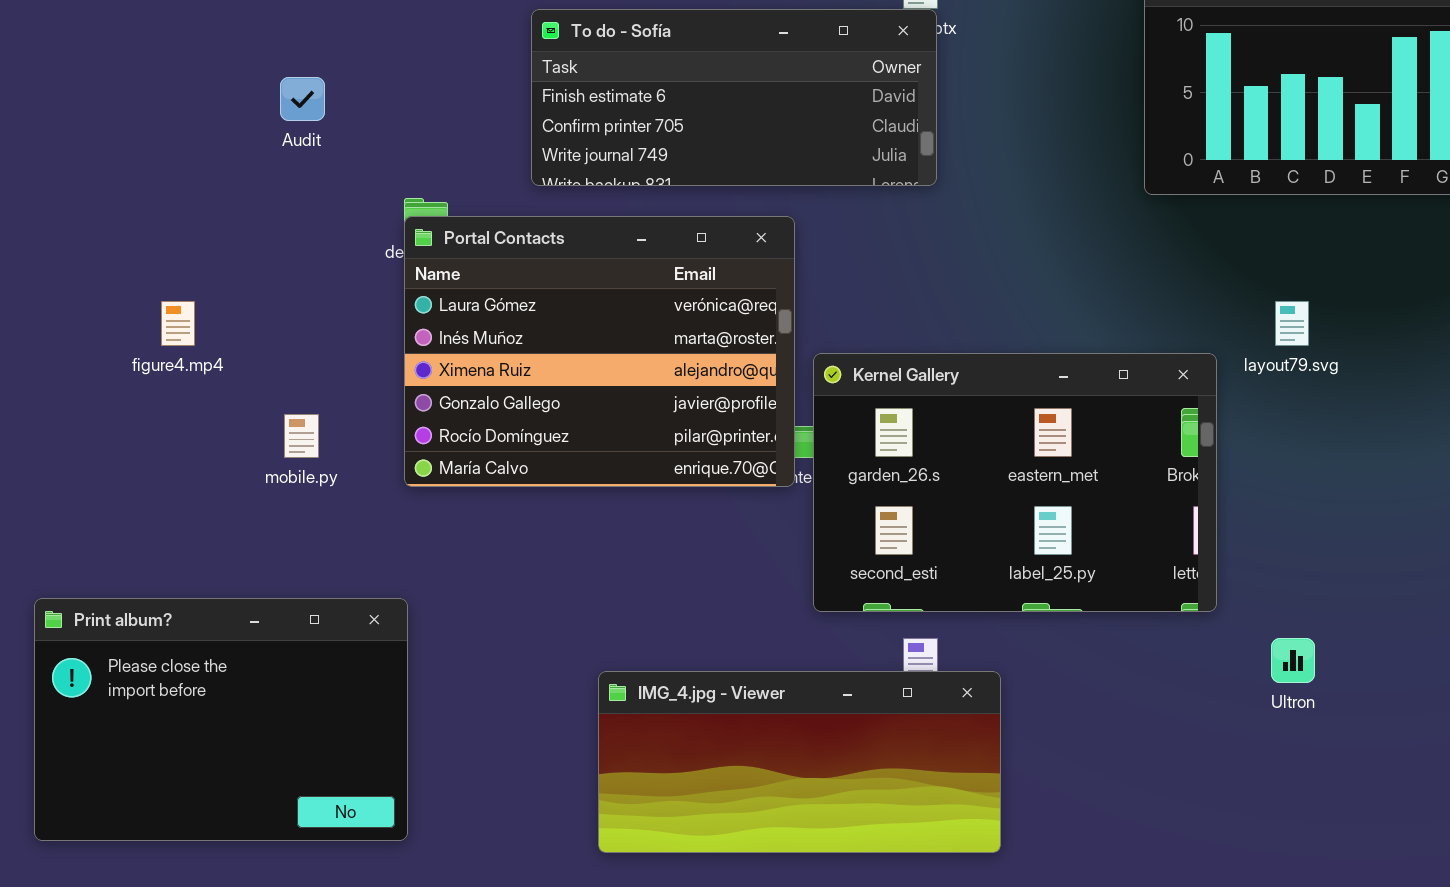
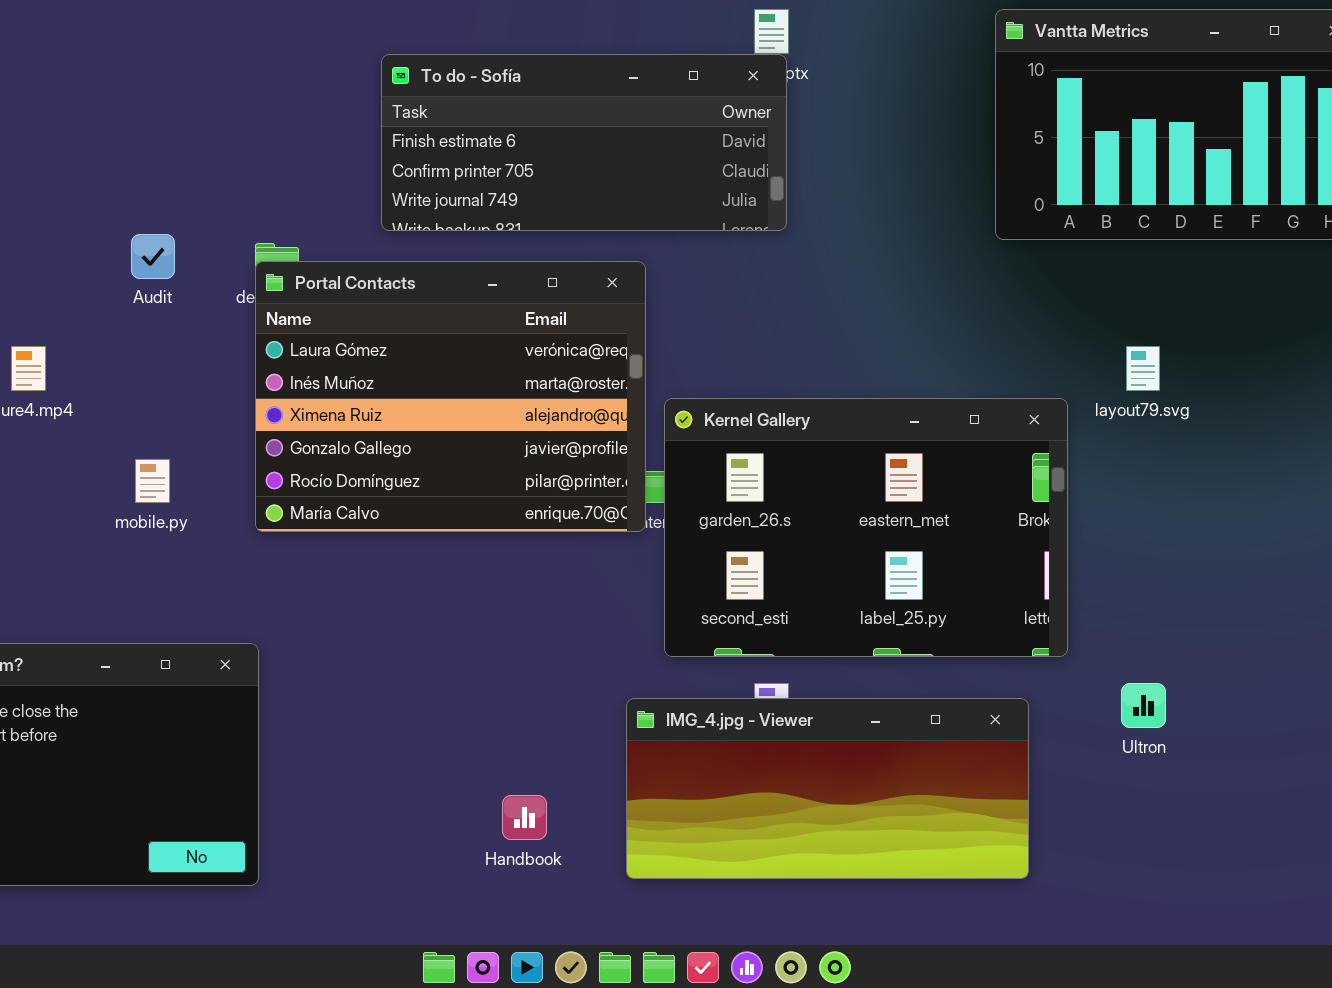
Audit: [280,77,325,121] -> [131,234,175,279], moved
IMG_4.jpg - Viewer: [598,671,1001,853] -> [626,698,1029,879], moved

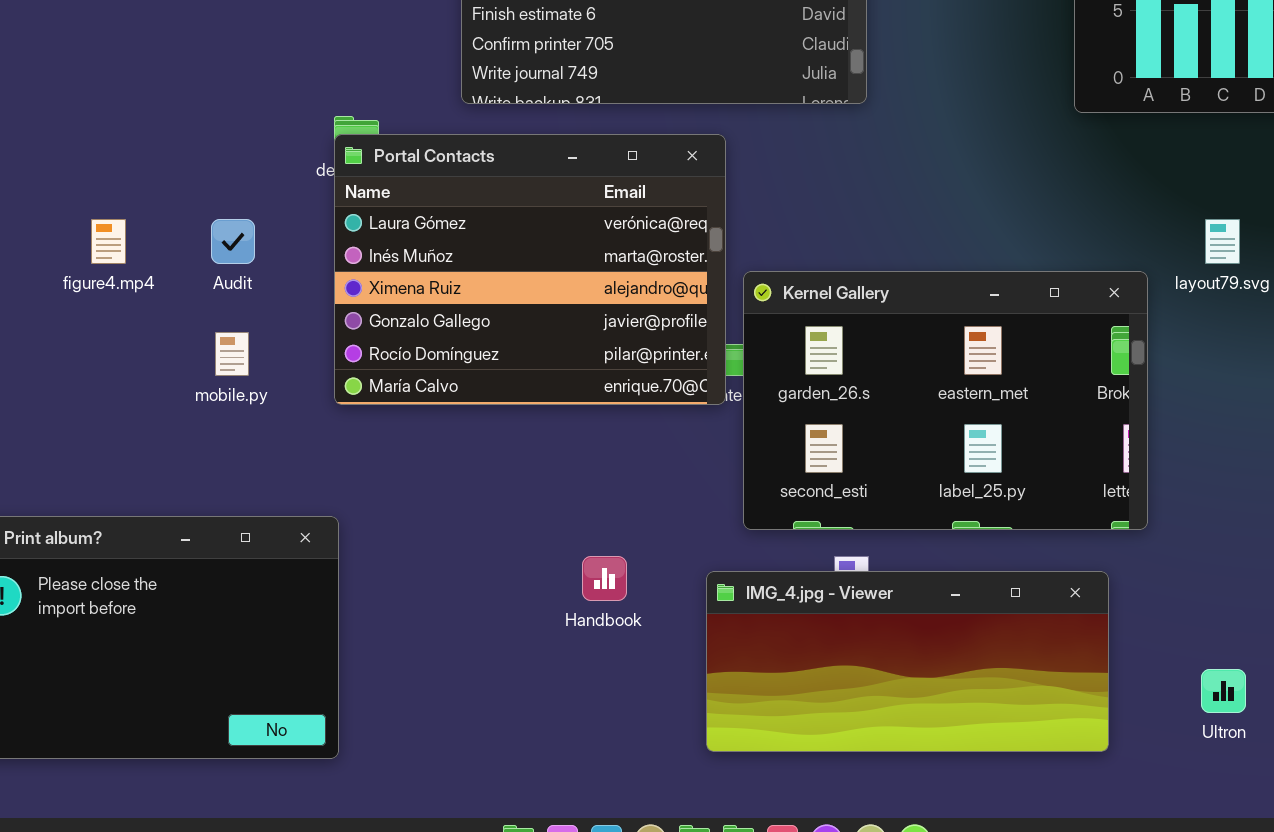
Audit: [131,234,175,279] -> [211,219,255,264], moved
Ultron: [1121,683,1166,728] -> [1201,669,1246,713], moved
Handbook: [502,795,547,840] -> [582,556,627,601], moved

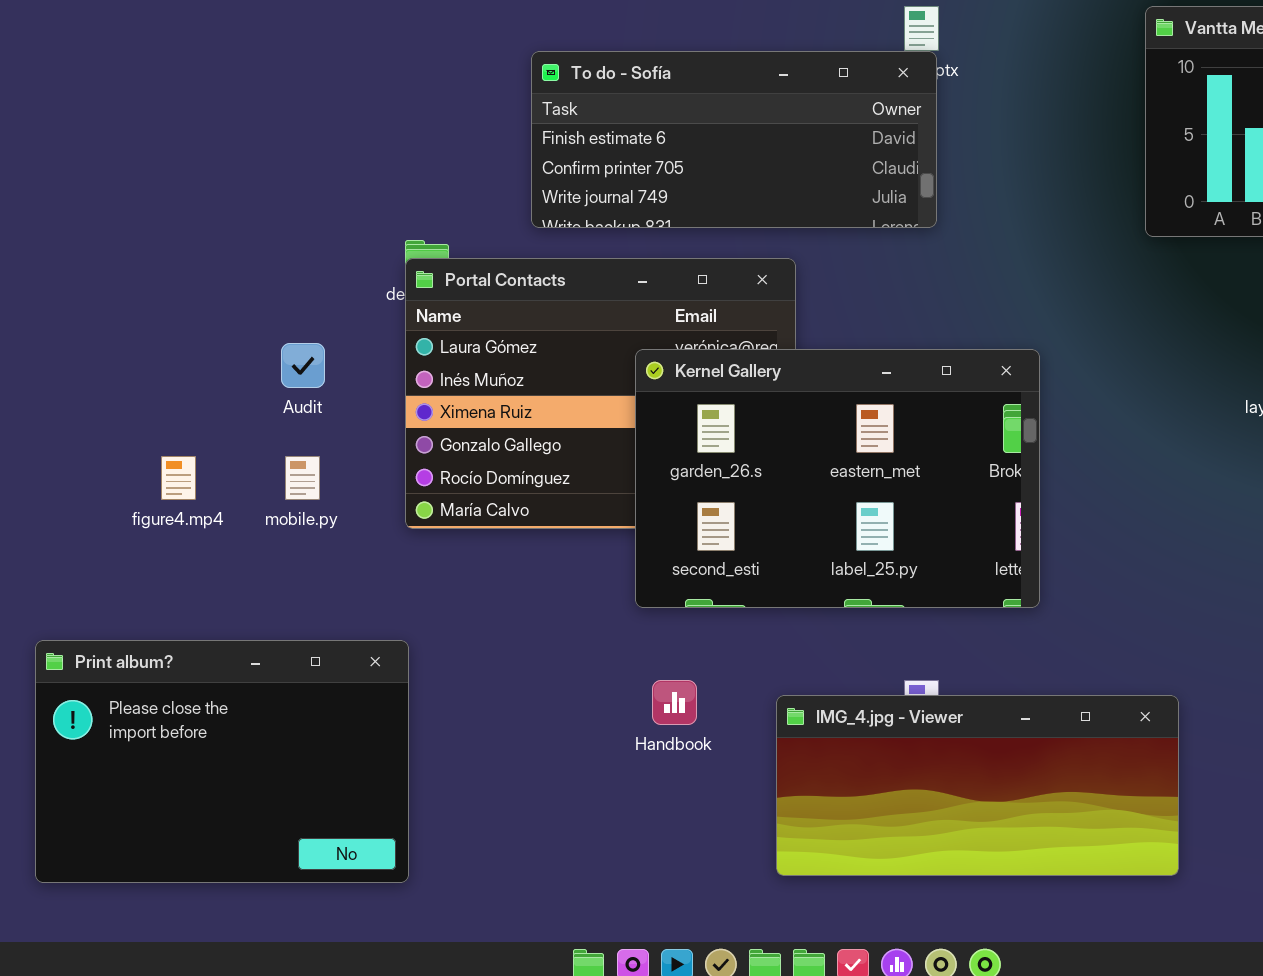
figure4.mp4: [91,219,126,264] -> [161,456,196,500], moved
Kernel Gallery: [743,271,1148,530] -> [635,349,1040,608], moved

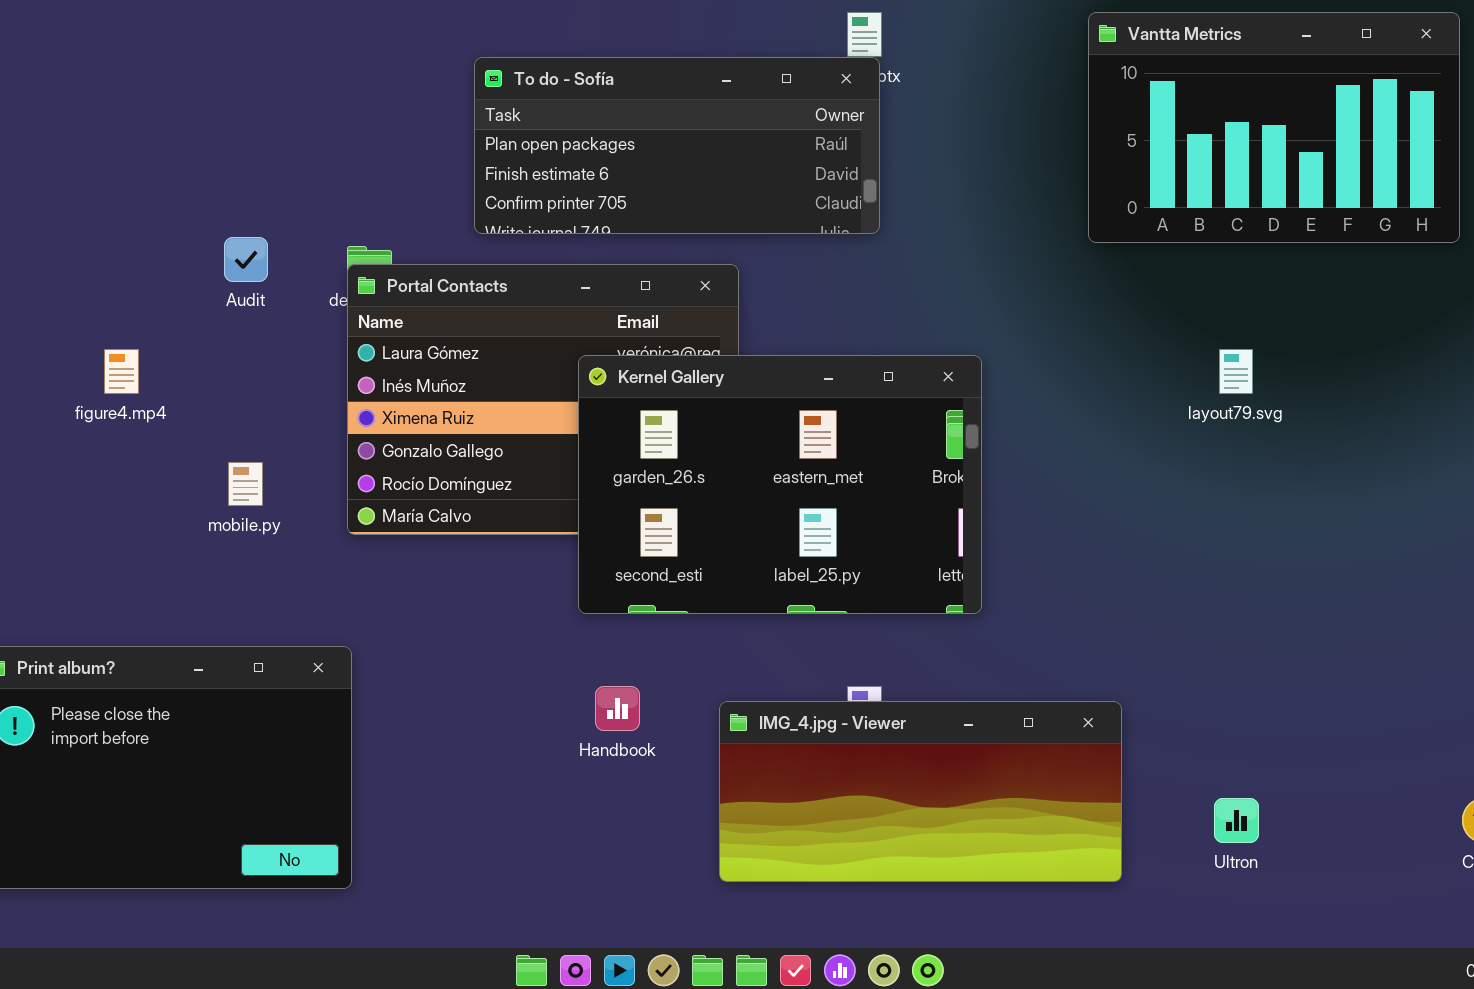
To do - Sofía: [531,51,937,228] -> [474,57,880,234], scrolled up 1 row
Audit: [281,343,325,388] -> [224,237,268,282], moved
figure4.mp4: [161,456,196,500] -> [104,349,139,394], moved

